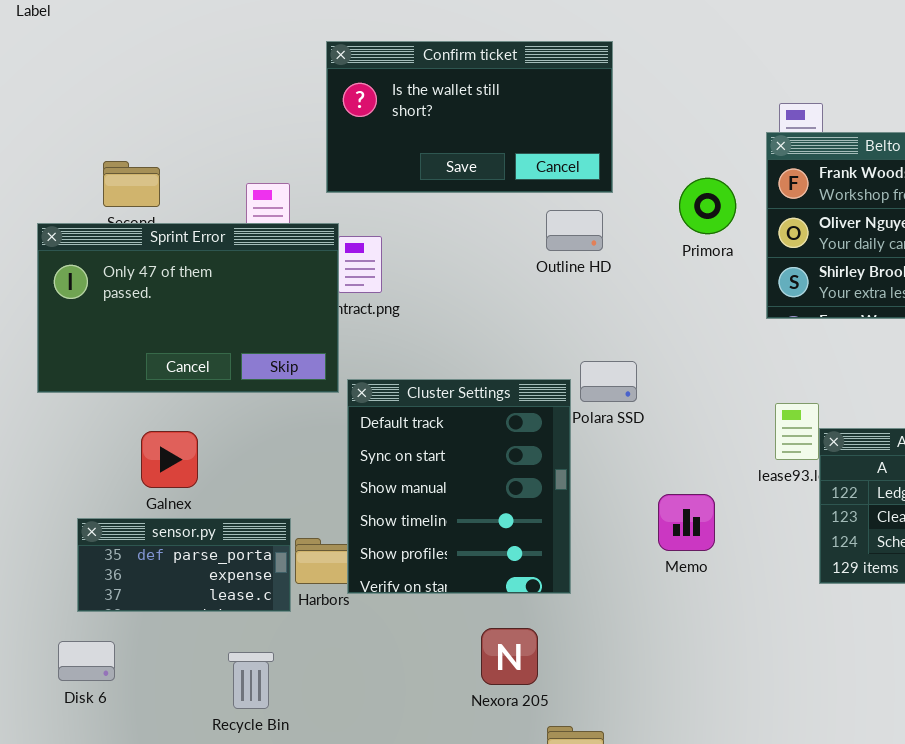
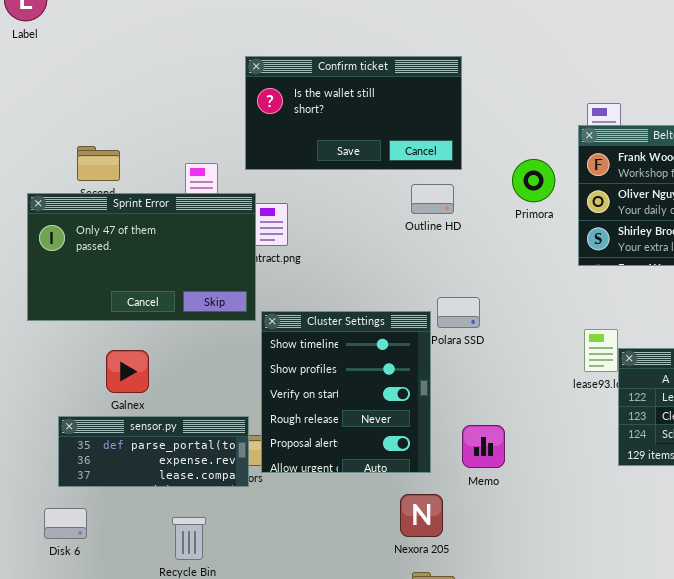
Cluster Settings: [347,379,571,594] -> [261,311,431,473], scrolled down 3 rows
Memo: [658,494,715,551] -> [462,425,505,468], moved
sensor.py: [77,518,291,612] -> [58,416,249,487], resized
Nexora 205: [481,628,538,685] -> [400,494,443,537], moved

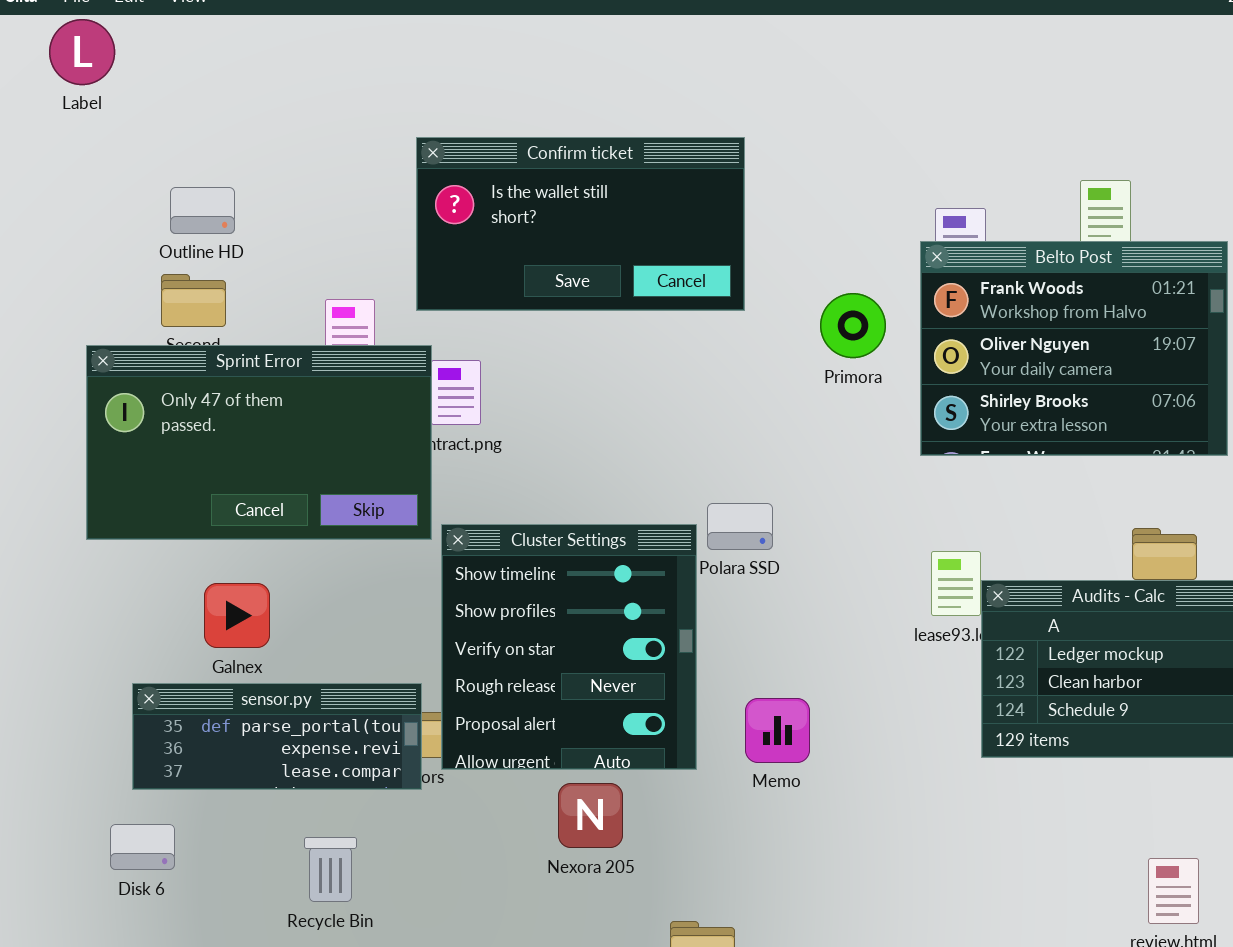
Outline HD: [411,184,454,214] -> [170,187,235,234], moved
Nexora 205: [400,494,443,537] -> [558,783,623,848], moved

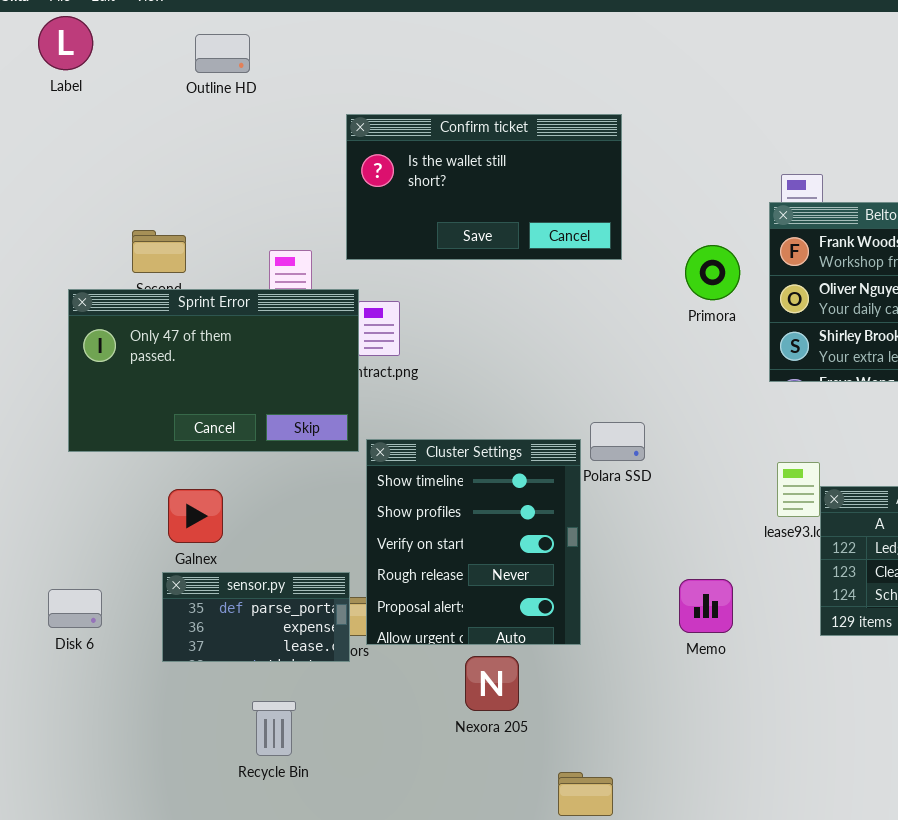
Outline HD: [170,187,235,234] -> [195,34,250,73], moved
sensor.py: [132,683,422,790] -> [162,572,350,662], resized
Memo: [745,698,810,763] -> [679,579,733,633], moved
Disk 6: [110,824,175,870] -> [48,589,102,628], moved

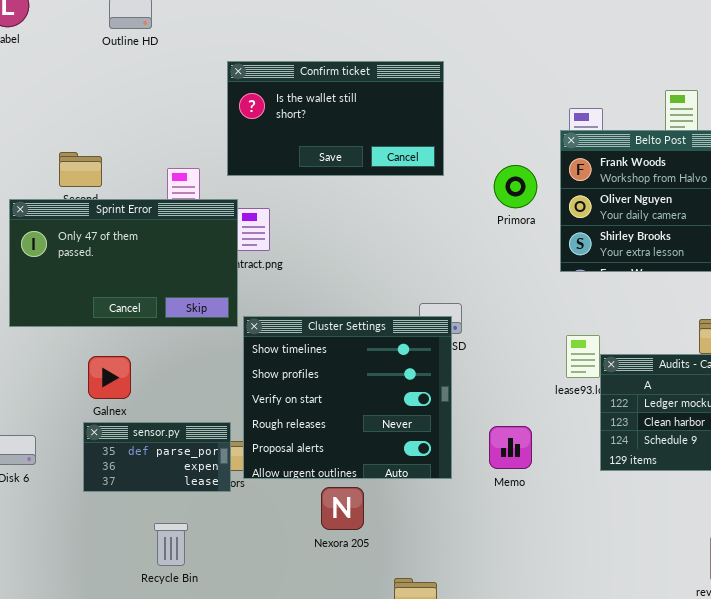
Cluster Settings: [366,439,581,645] -> [243,316,452,479], resized

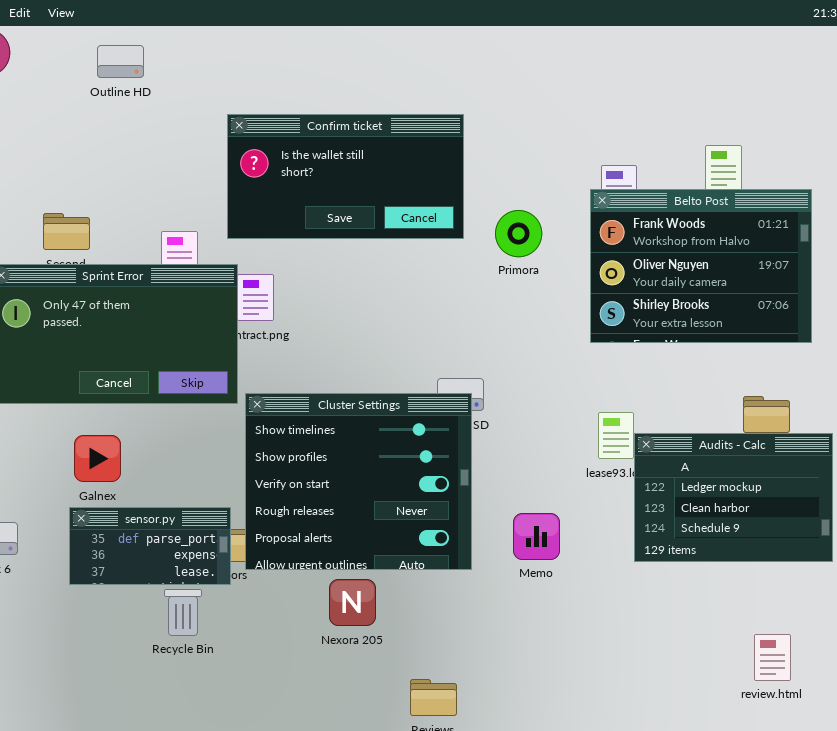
Primora: [494,165,537,208] -> [495,210,542,257], moved
Recycle Bin: [154,523,188,566] -> [164,589,202,636], moved

